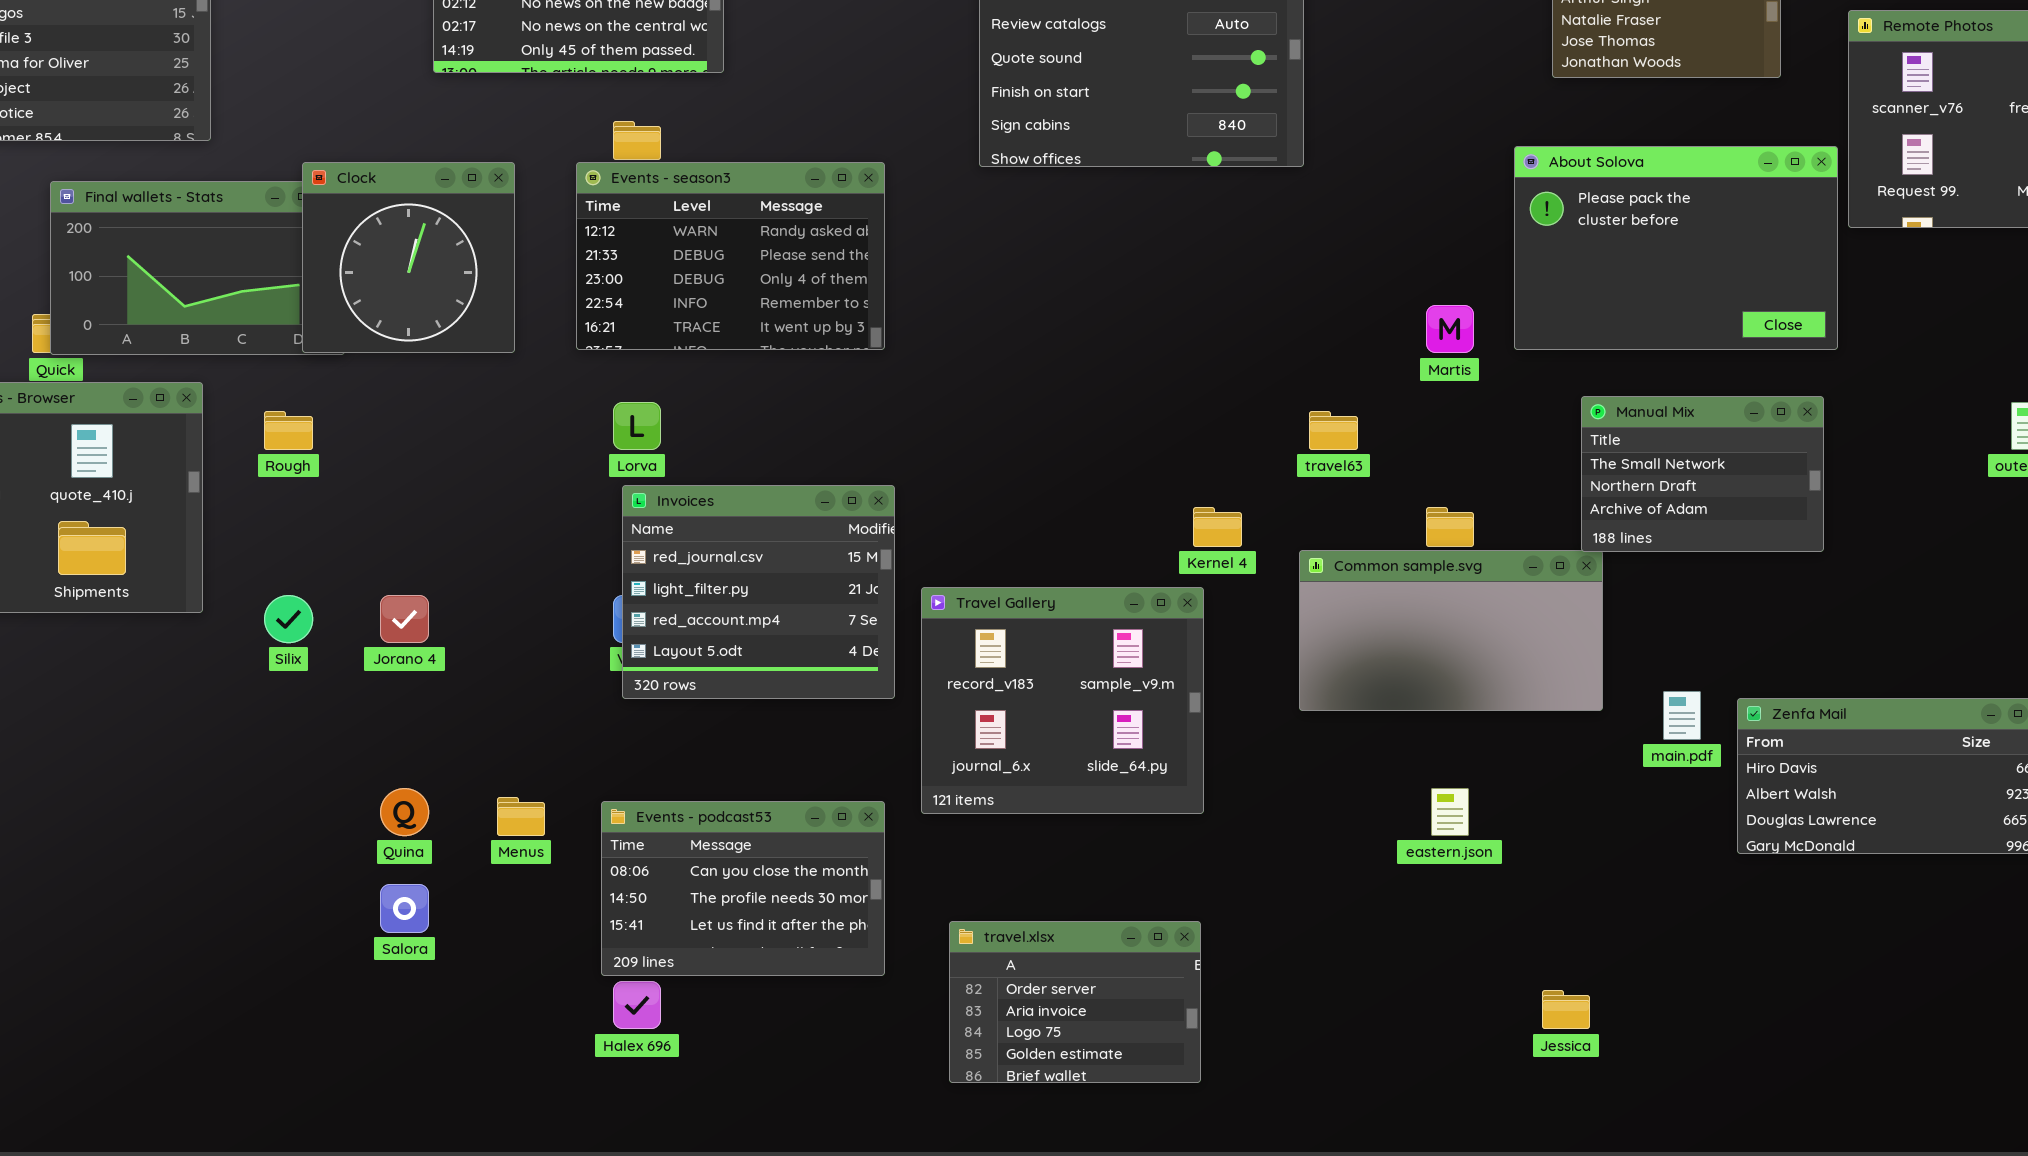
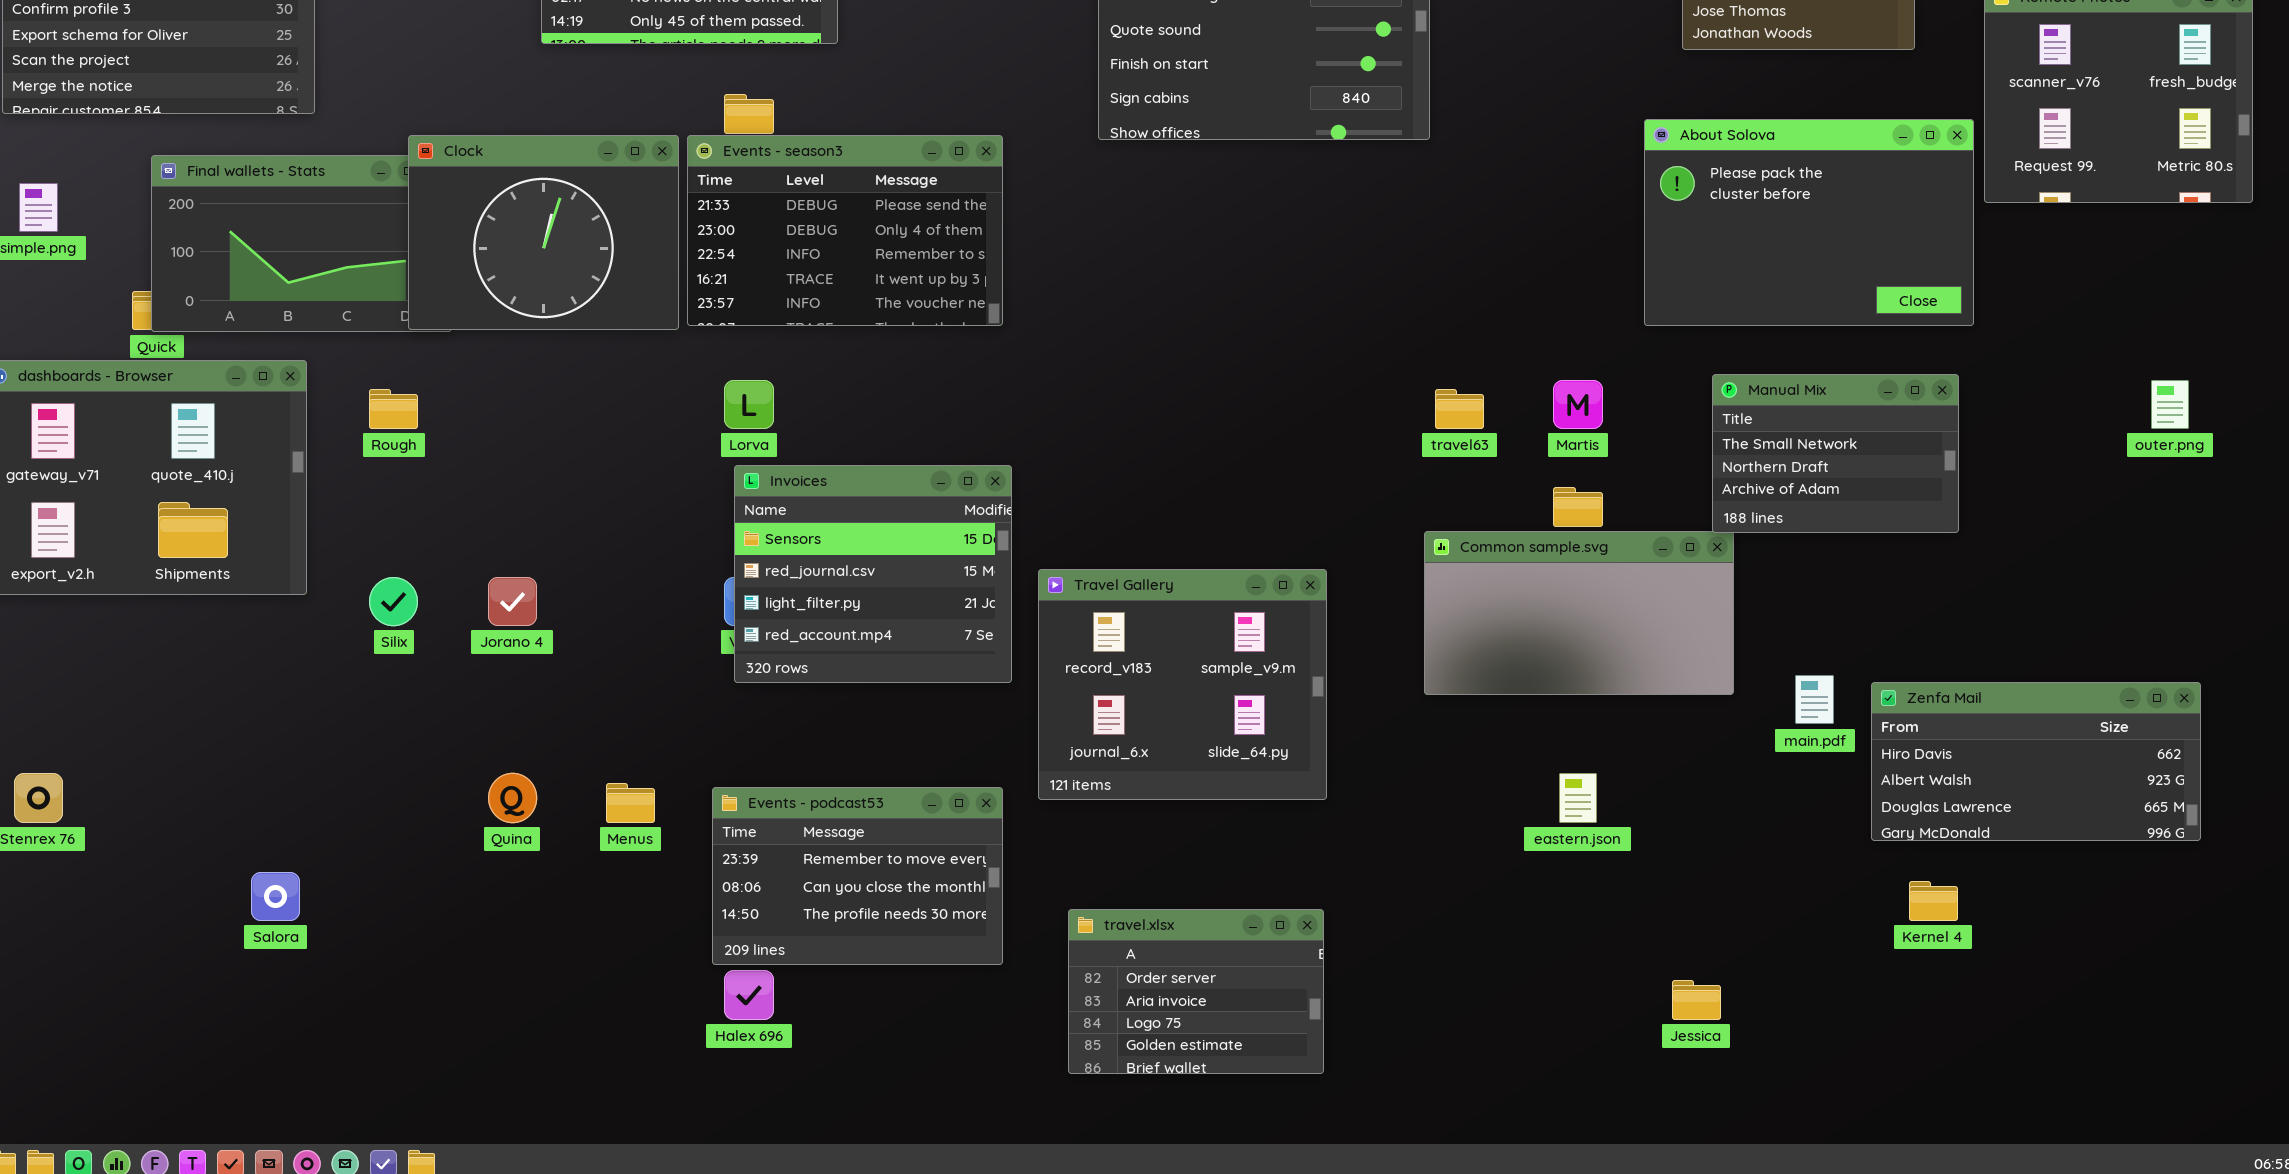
Clock: [302,162,515,353] -> [408,135,679,330], resized
Events - season3: [576,162,885,350] -> [687,135,1003,326], scrolled down 1 row
Martis: [1426,305,1474,353] -> [1553,380,1603,429], moved
Invoices: [622,485,895,699] -> [734,465,1012,683], scrolled up 1 row
Kernel 4: [1193,507,1242,547] -> [1909,881,1958,921], moved
Events - podcast53: [601,801,885,976] -> [712,787,1003,965], scrolled up 1 row
Salora: [380,884,429,933] -> [251,872,300,921], moved

